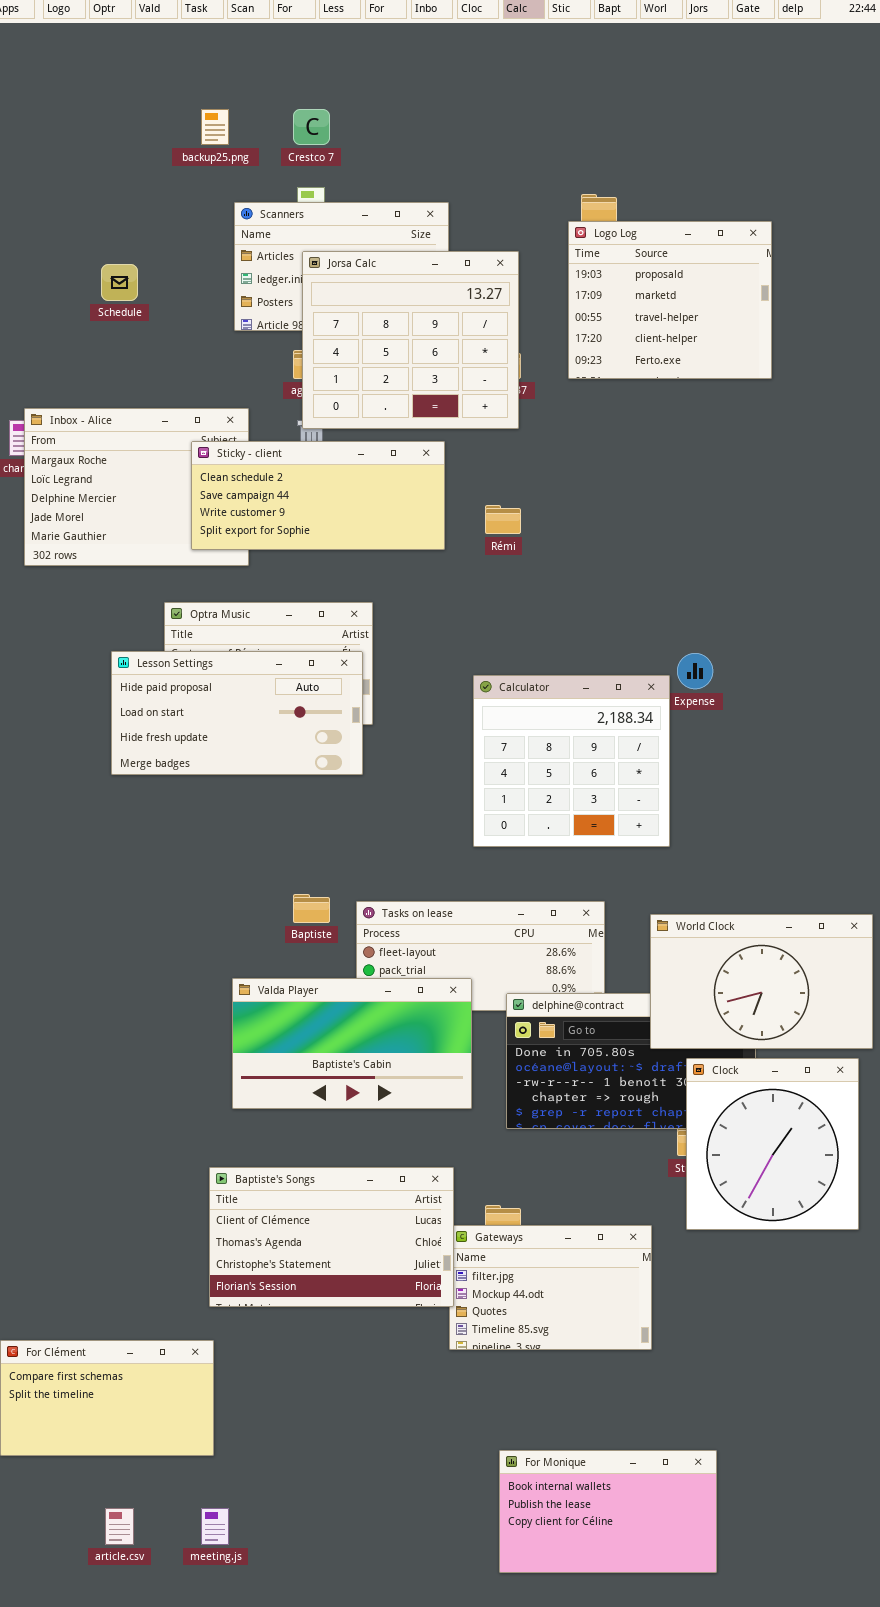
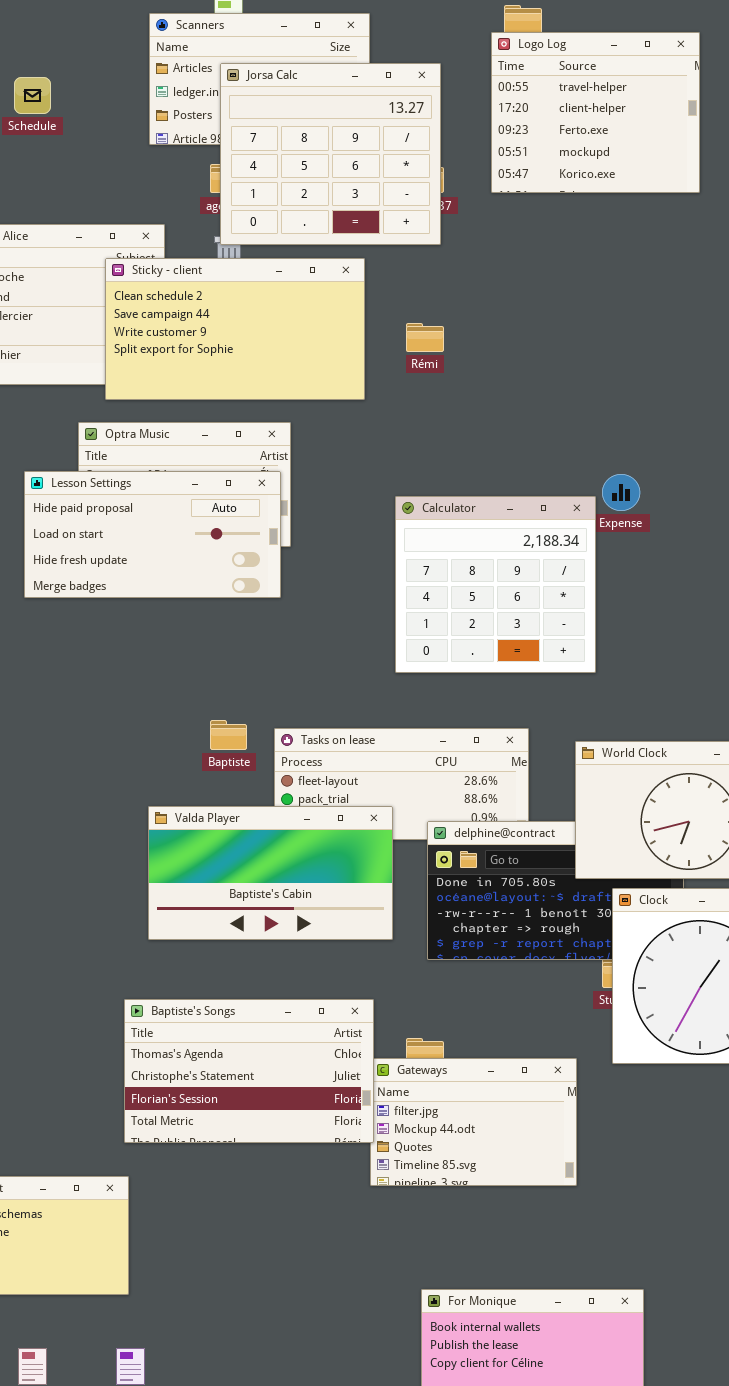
Logo Log: [568,221,772,379] -> [491,32,700,193], scrolled down 2 rows
Sticky - client: [191,441,445,550] -> [105,258,365,400], resized
Baptiste's Songs: [209,1167,454,1307] -> [124,999,374,1143], scrolled down 1 row

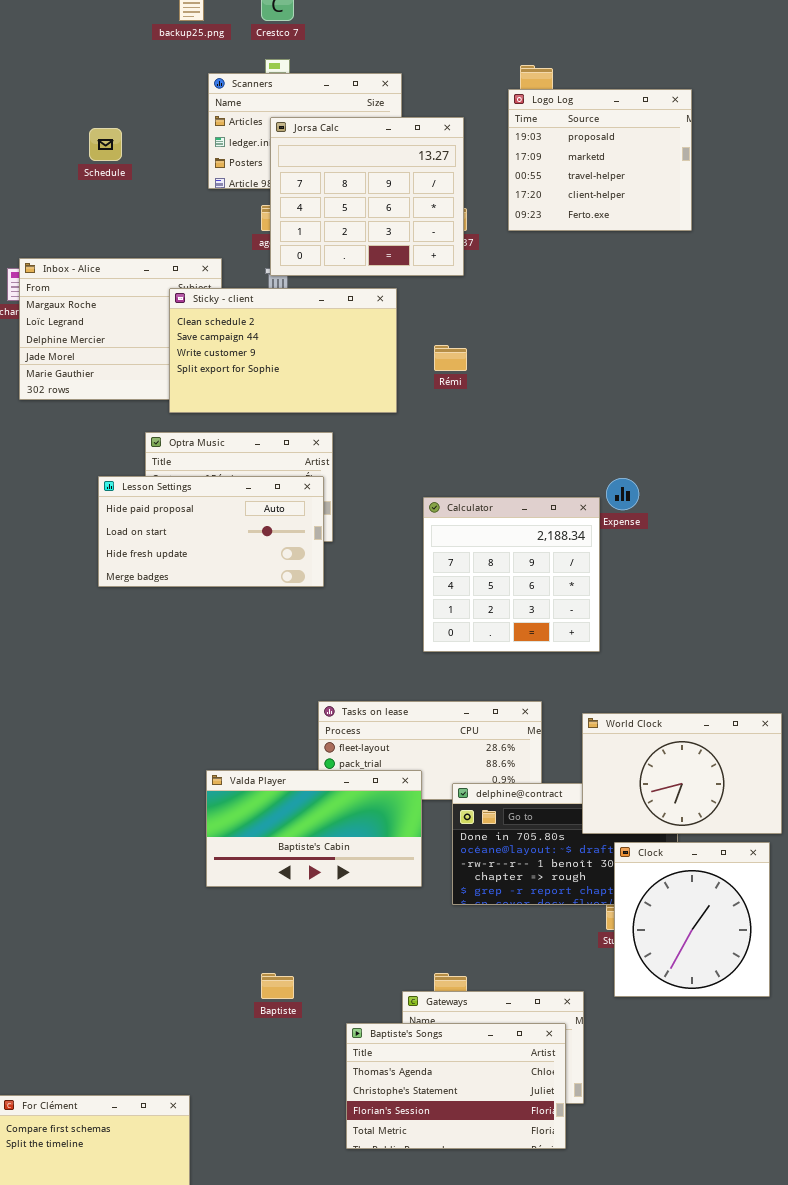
Logo Log: [491,32,700,193] -> [508,89,692,231], scrolled up 2 rows
Baptiste: [210,720,247,750] -> [261,973,294,999], moved
Baptiste's Songs: [124,999,374,1143] -> [346,1023,566,1149], moved

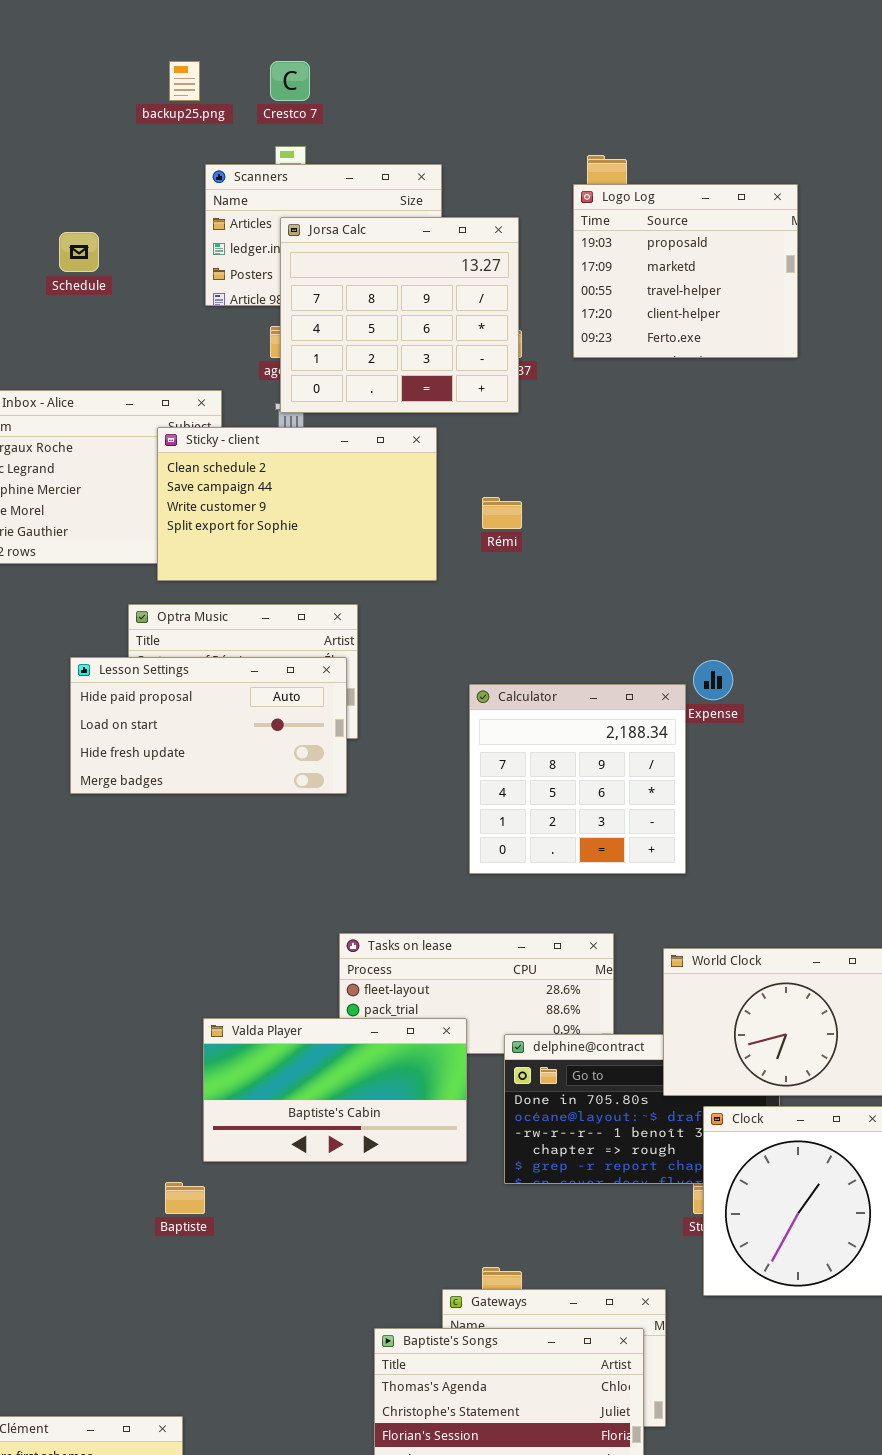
Baptiste: [261,973,294,999] -> [165,1182,205,1214], moved

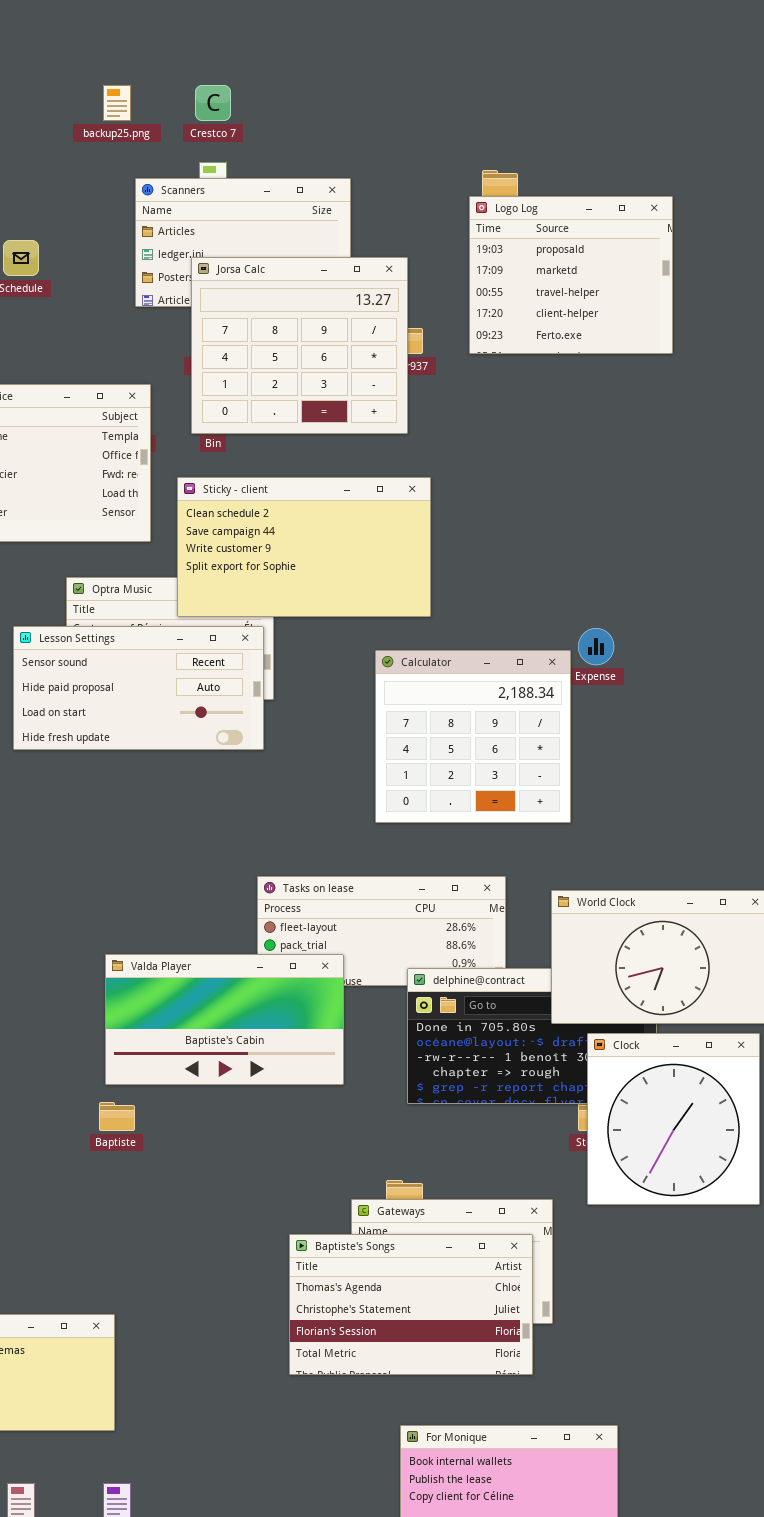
Jorsa Calc: [280,217,519,413] -> [191,257,408,434], moved
Sticky - client: [157,427,437,581] -> [177,477,431,617], moved
Lesson Settings: [70,657,347,794] -> [13,626,264,750], scrolled up 1 row
Valda Player: [203,1018,467,1162] -> [105,954,344,1085], moved

